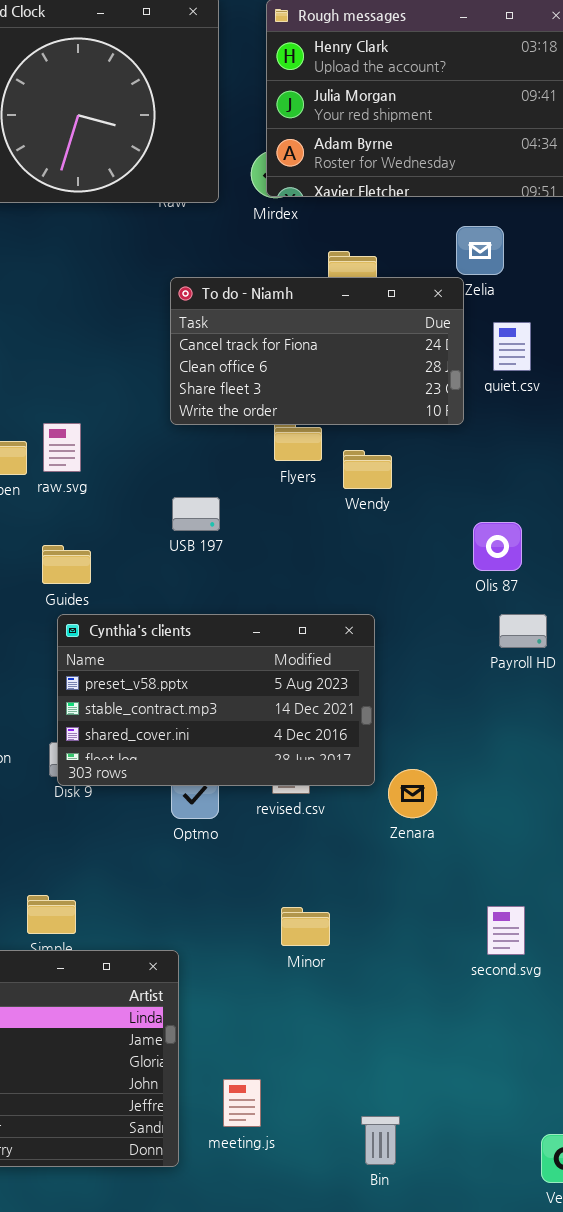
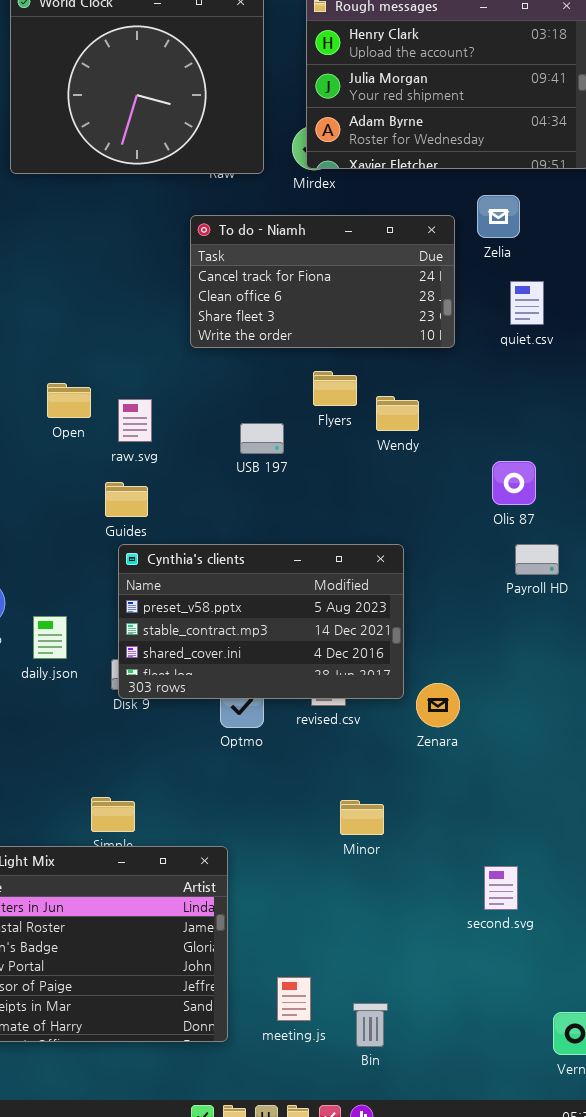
To do - Niamh: [170,277,464,425] -> [190,215,455,348], moved
raw.svg: [43,423,81,472] -> [118,399,152,442], moved
USB 197: [172,497,220,531] -> [240,423,284,454], moved
second.svg: [487,906,525,955] -> [484,866,518,910], moved
Minor: [281,907,330,946] -> [340,800,384,835], moved
meeting.js: [223,1079,261,1127] -> [277,977,311,1021], moved
Bin: [361,1116,400,1165] -> [353,1003,388,1047], moved

